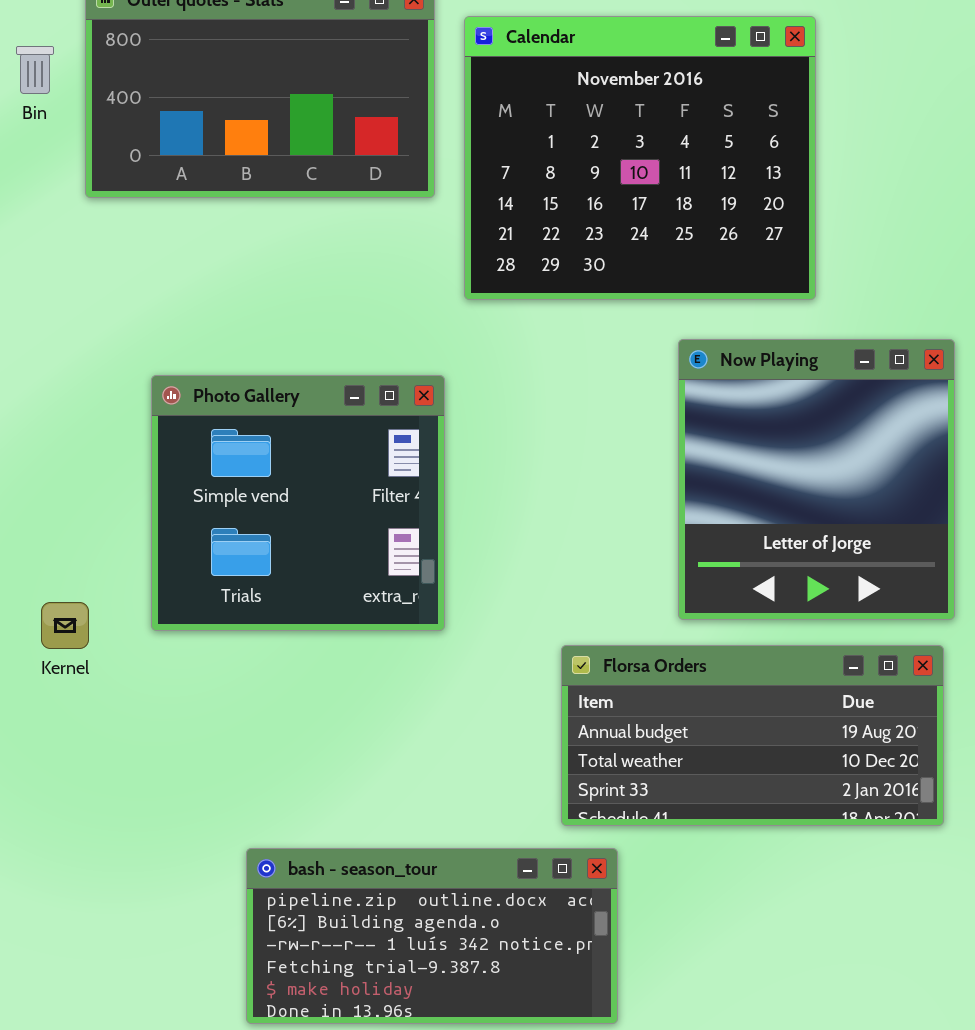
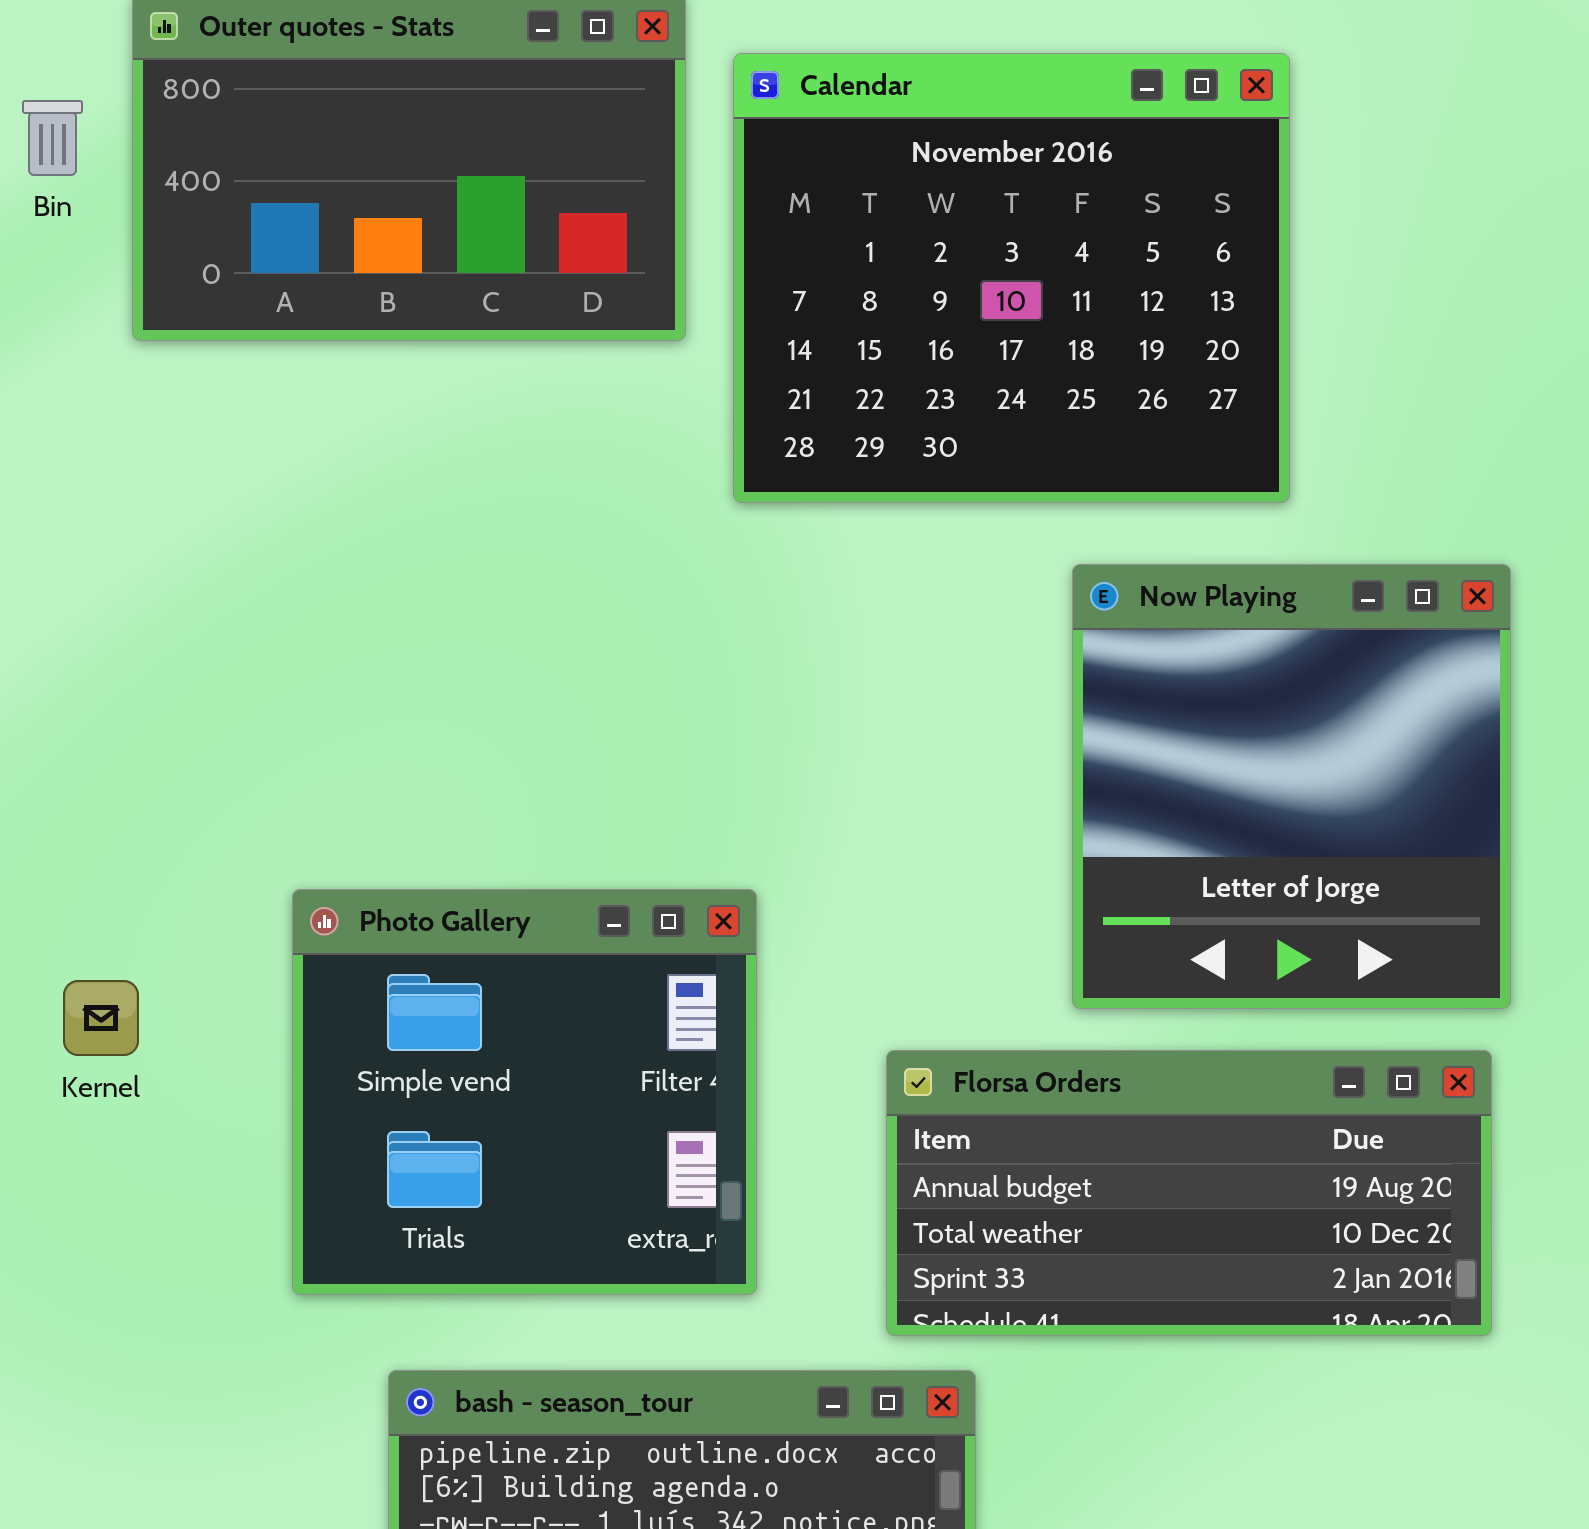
Photo Gallery: [151,375,445,631] -> [292,889,757,1295], moved

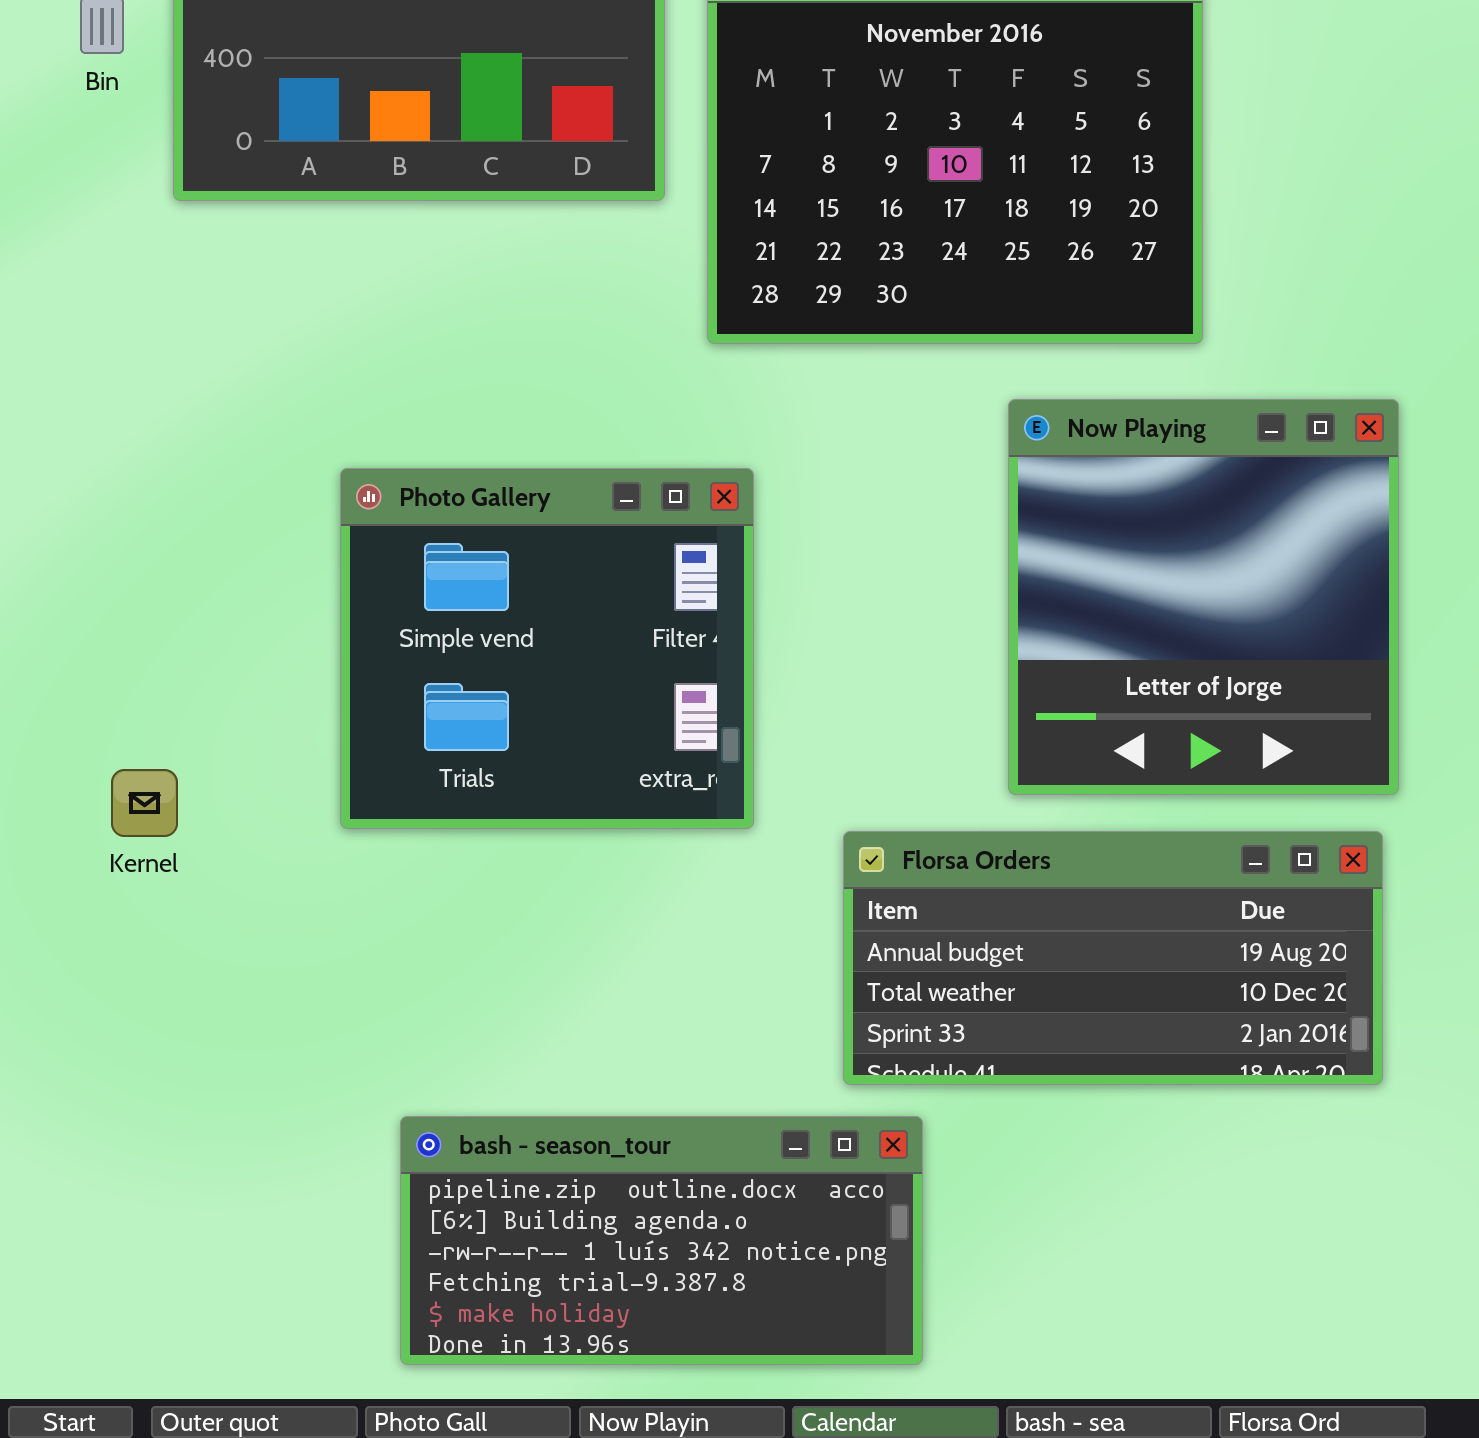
Photo Gallery: [292,889,757,1295] -> [340,468,754,829], moved

